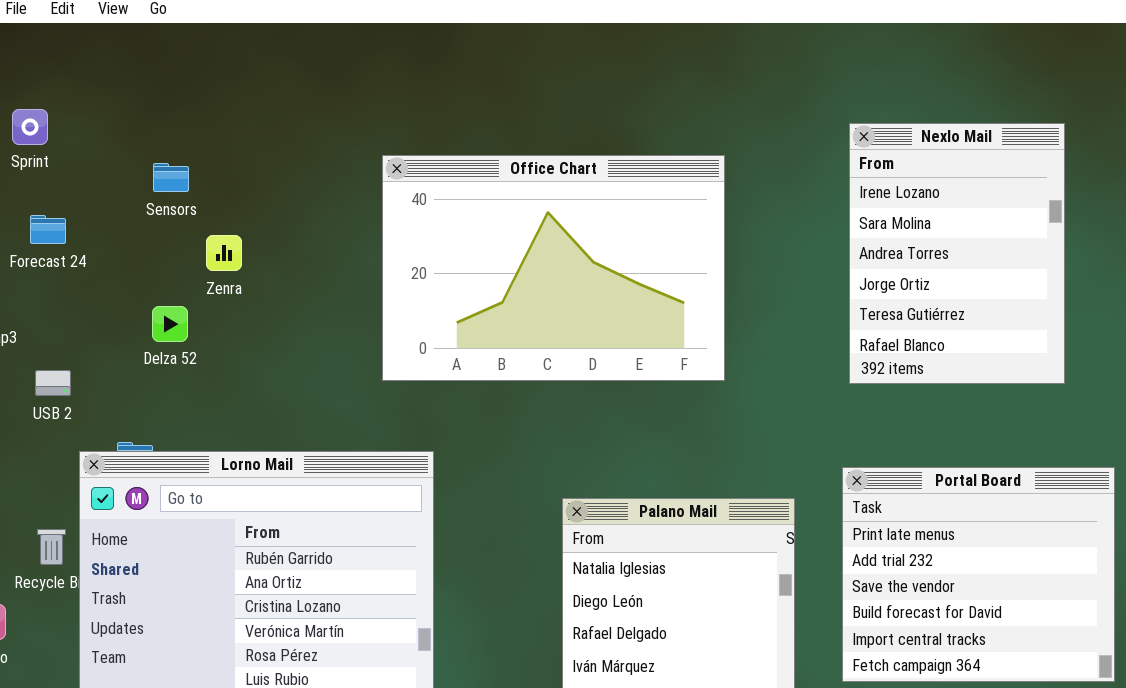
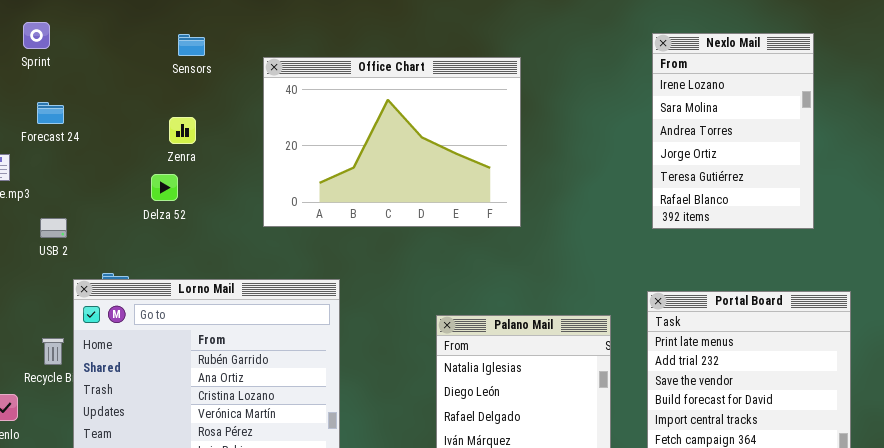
Office Chart: [382,155,725,381] -> [263,57,521,227], moved
Sensors: [153,163,189,192] -> [178,34,205,56], moved
Delza 52: [152,306,188,342] -> [151,174,178,201], moved

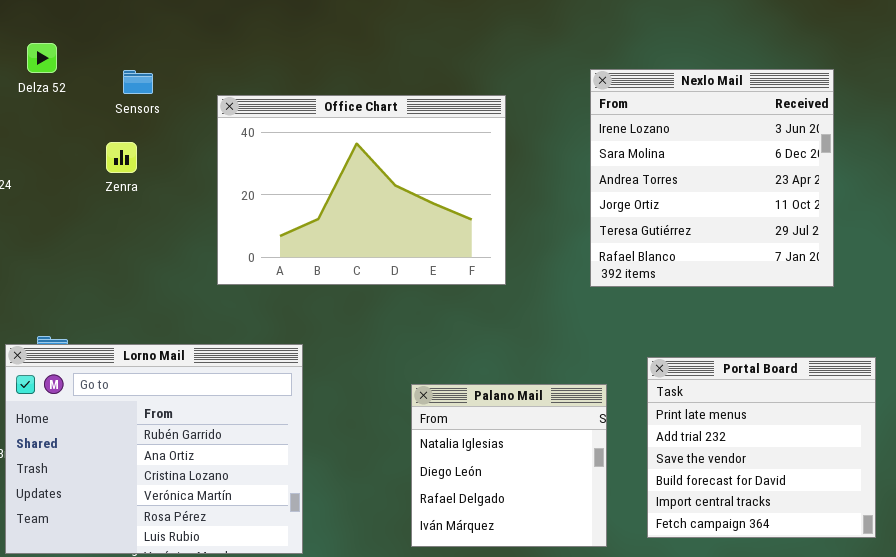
Nexlo Mail: [652,33,814,229] -> [590,69,834,287], resized
Zenra: [169,117,196,144] -> [106,142,137,173], moved
Delza 52: [151,174,178,201] -> [27,43,57,73], moved

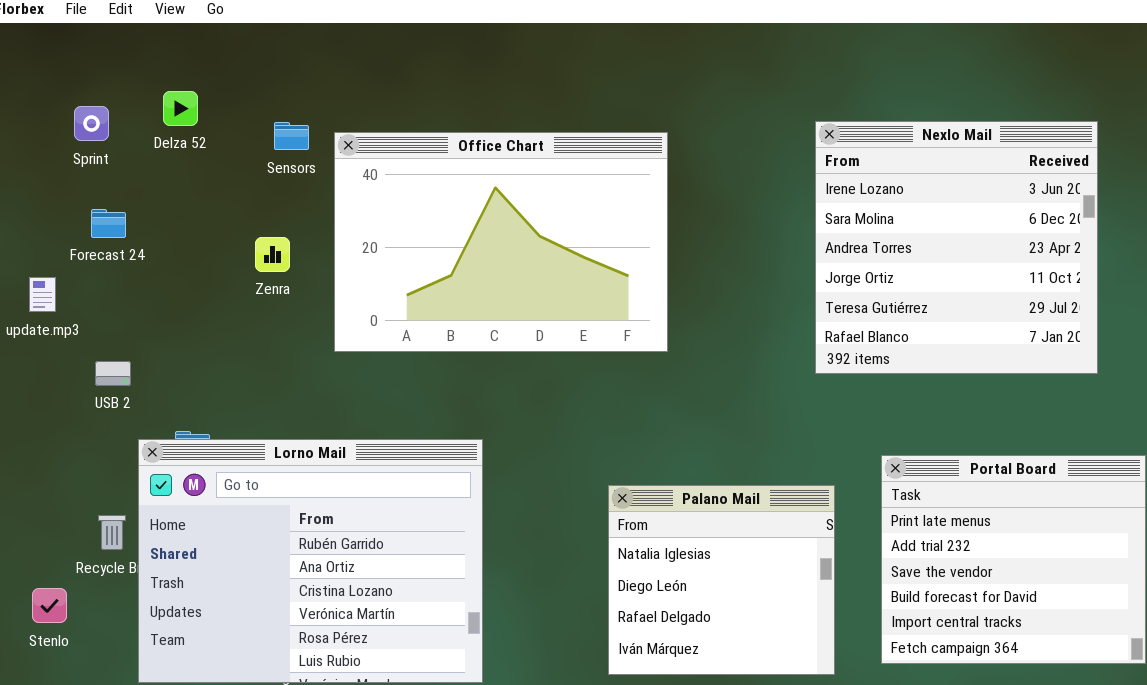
Office Chart: [217,95,506,285] -> [334,132,668,352], moved
Zenra: [106,142,137,173] -> [255,237,290,272], moved

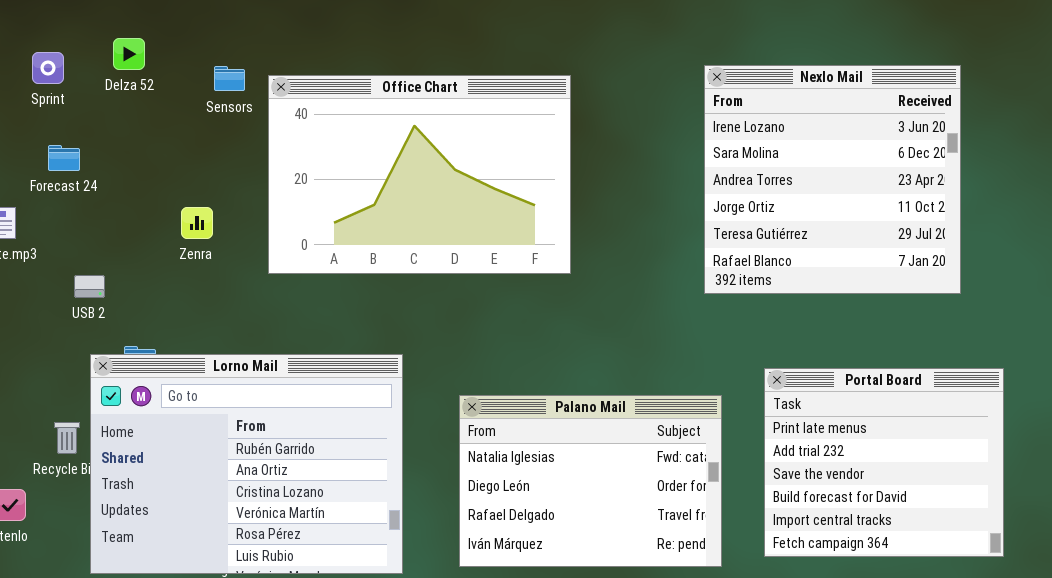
Zenra: [255,237,290,272] -> [181,207,213,239], moved
USB 2: [95,361,131,386] -> [74,275,105,298], moved
Palano Mail: [608,485,835,675] -> [459,395,722,567], resized

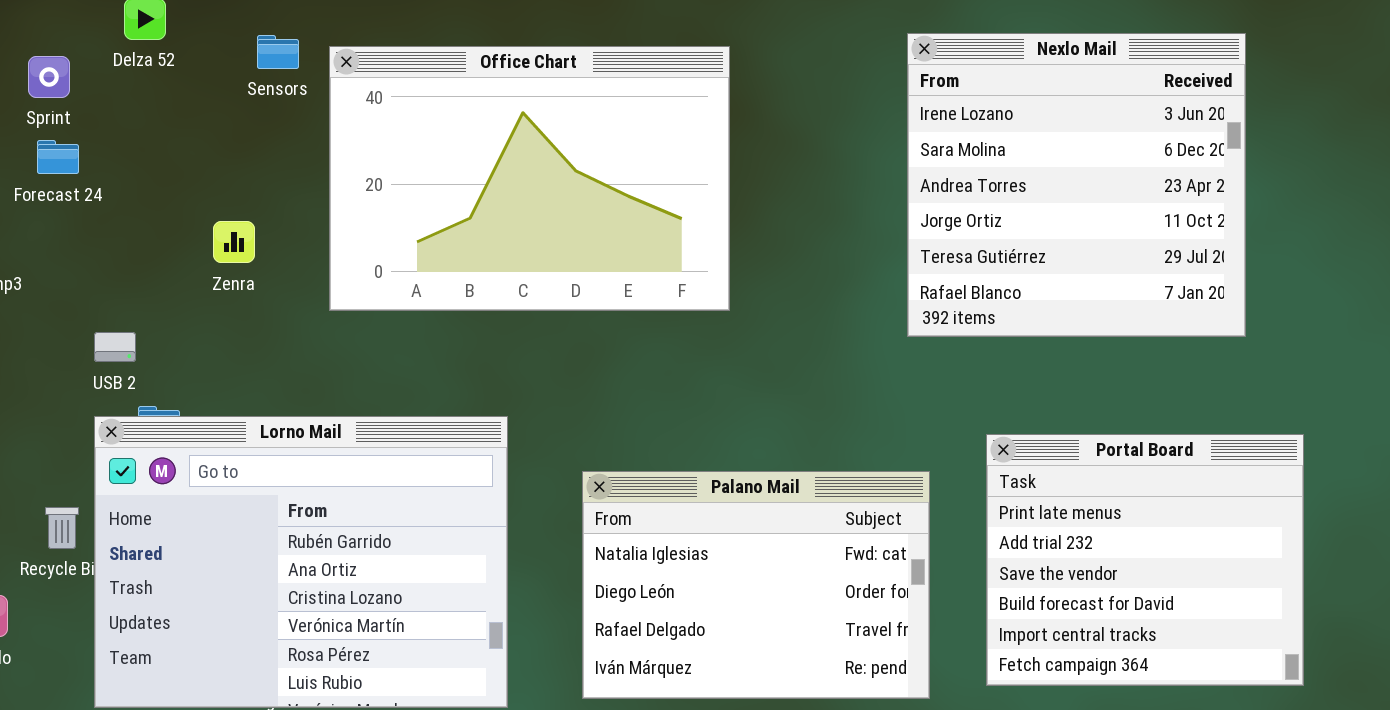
Sprint: [32,52,64,84] -> [28,56,70,98], moved
USB 2: [74,275,105,298] -> [94,332,136,362], moved

